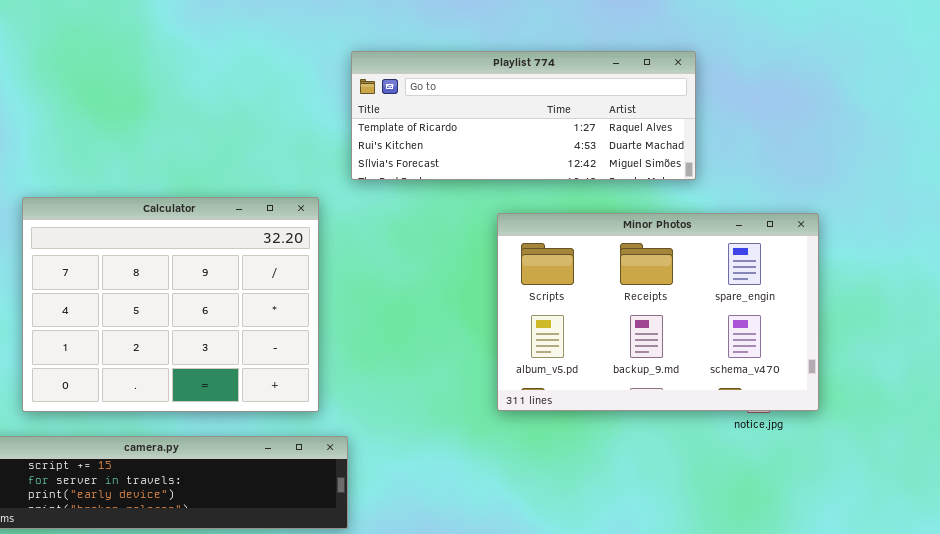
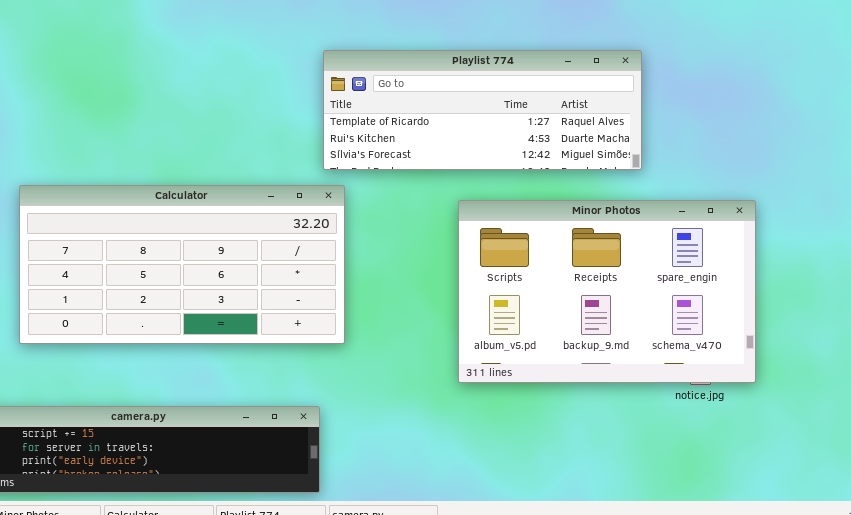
Calculator: [22,197,319,412] -> [19,185,345,344], resized

